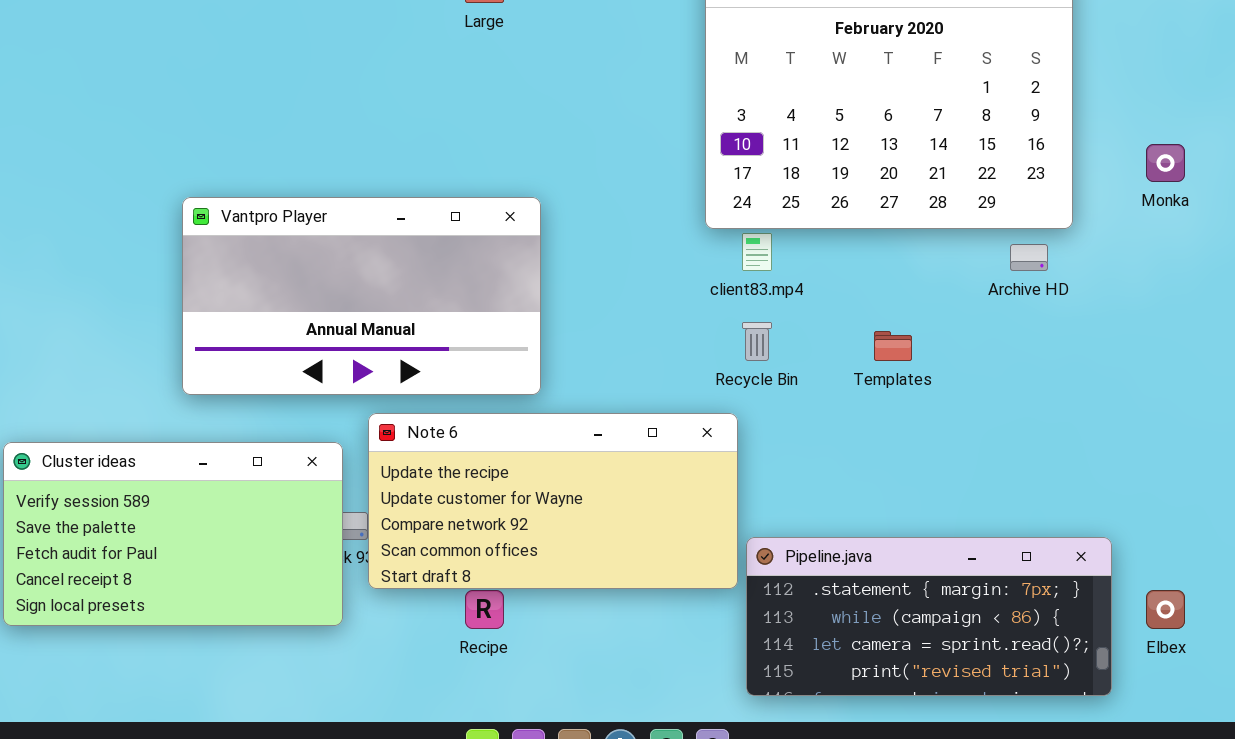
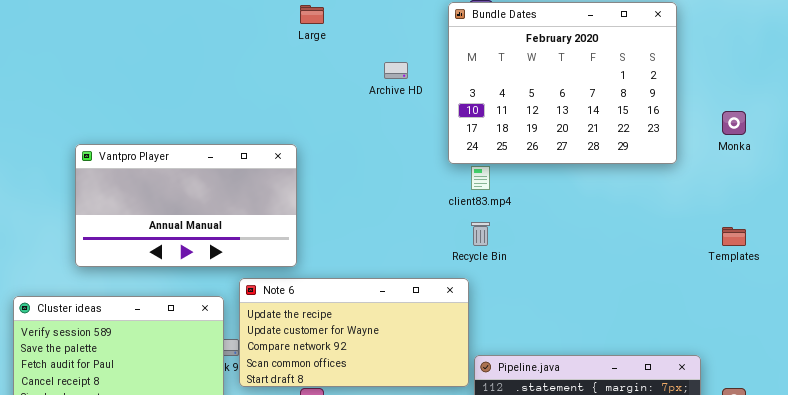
Vantpro Player: [182,197,541,395] -> [75,144,297,267], moved
Archive HD: [1010,244,1048,271] -> [384,62,408,79], moved
Templates: [874,331,912,361] -> [722,227,746,246], moved

